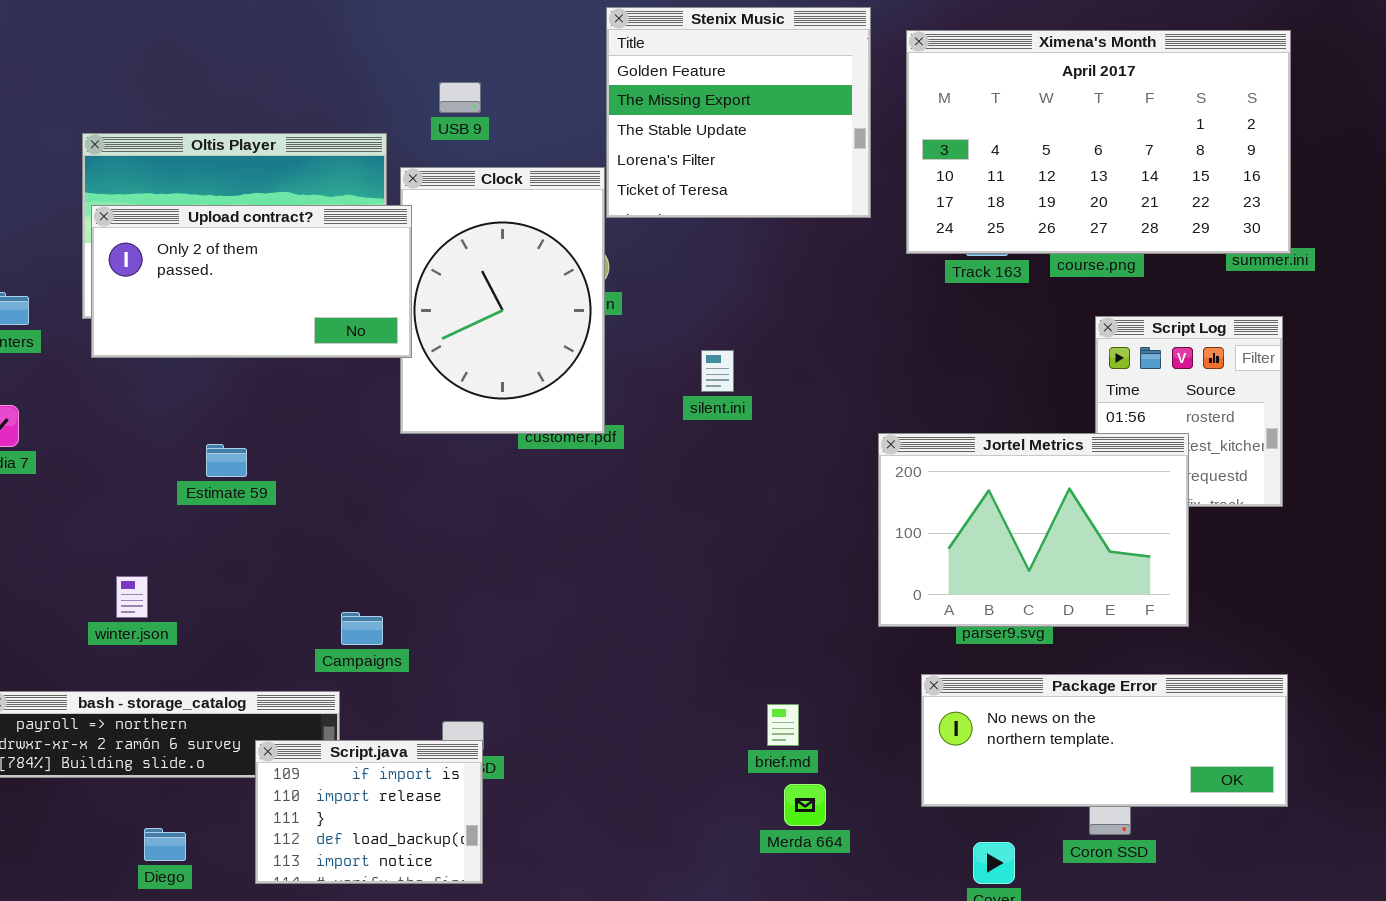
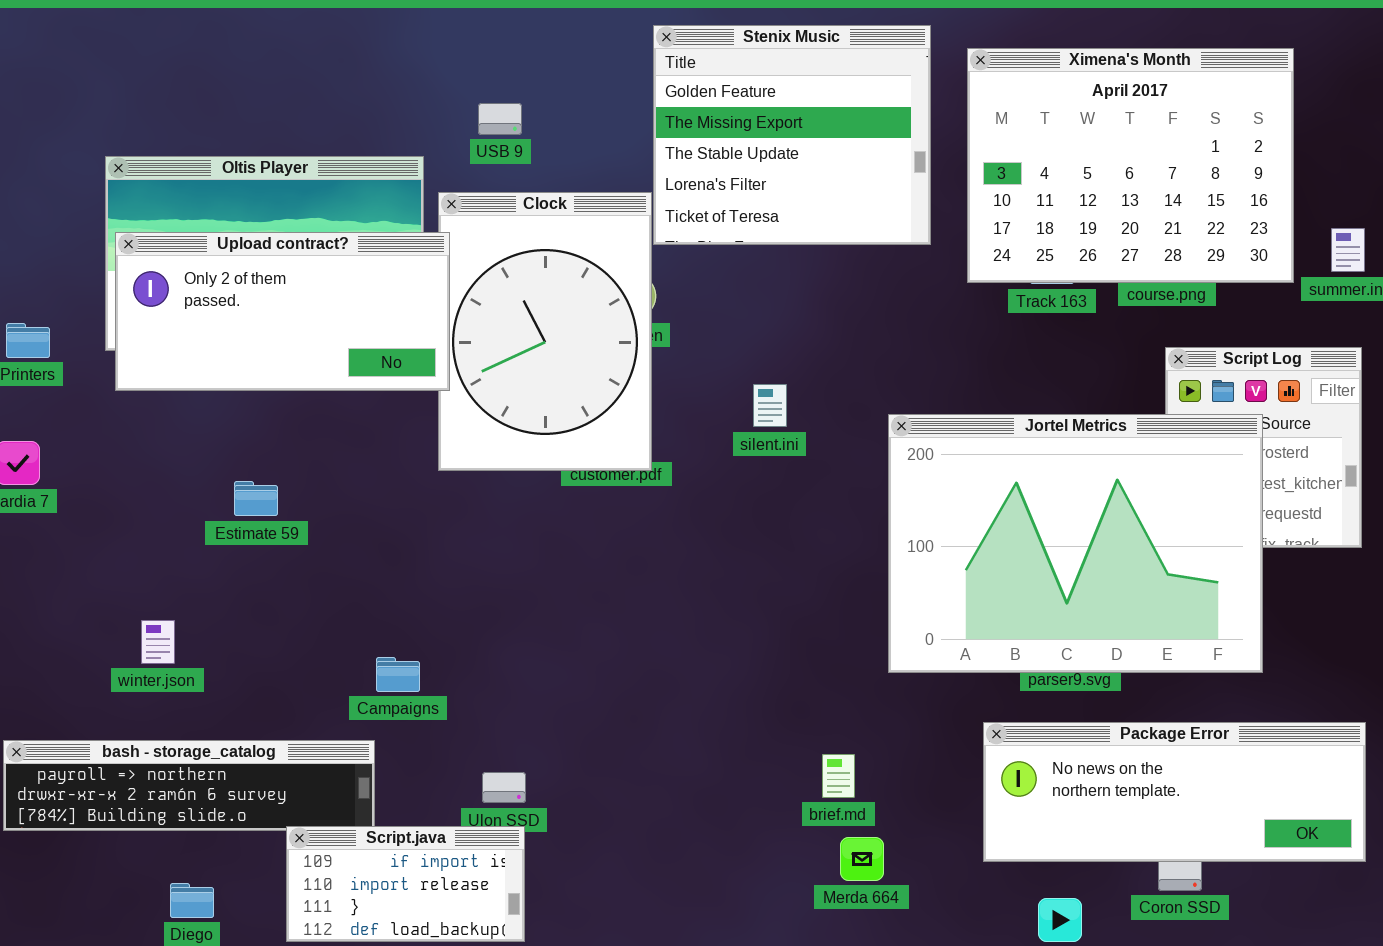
Ximena's Month: [906,30,1291,254] -> [967,48,1294,283], resized
Jortel Metrics: [878,433,1189,627] -> [888,414,1263,673], resized
Script.java: [255,740,483,884] -> [286,826,525,942], resized

